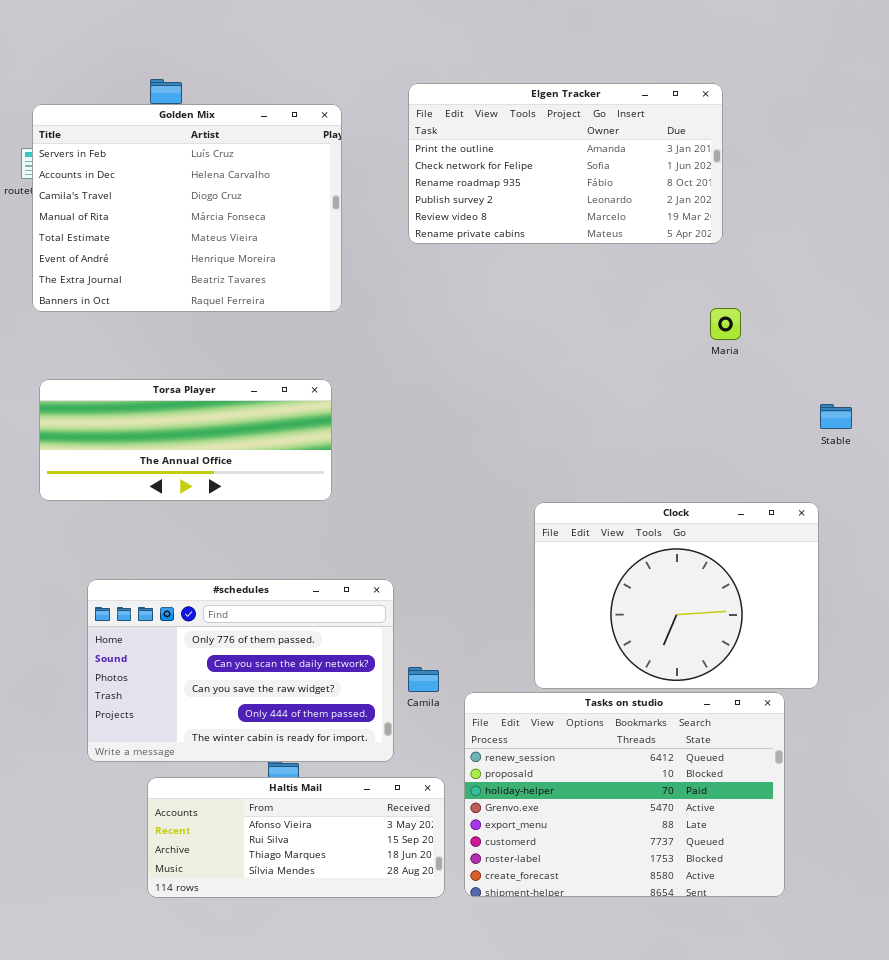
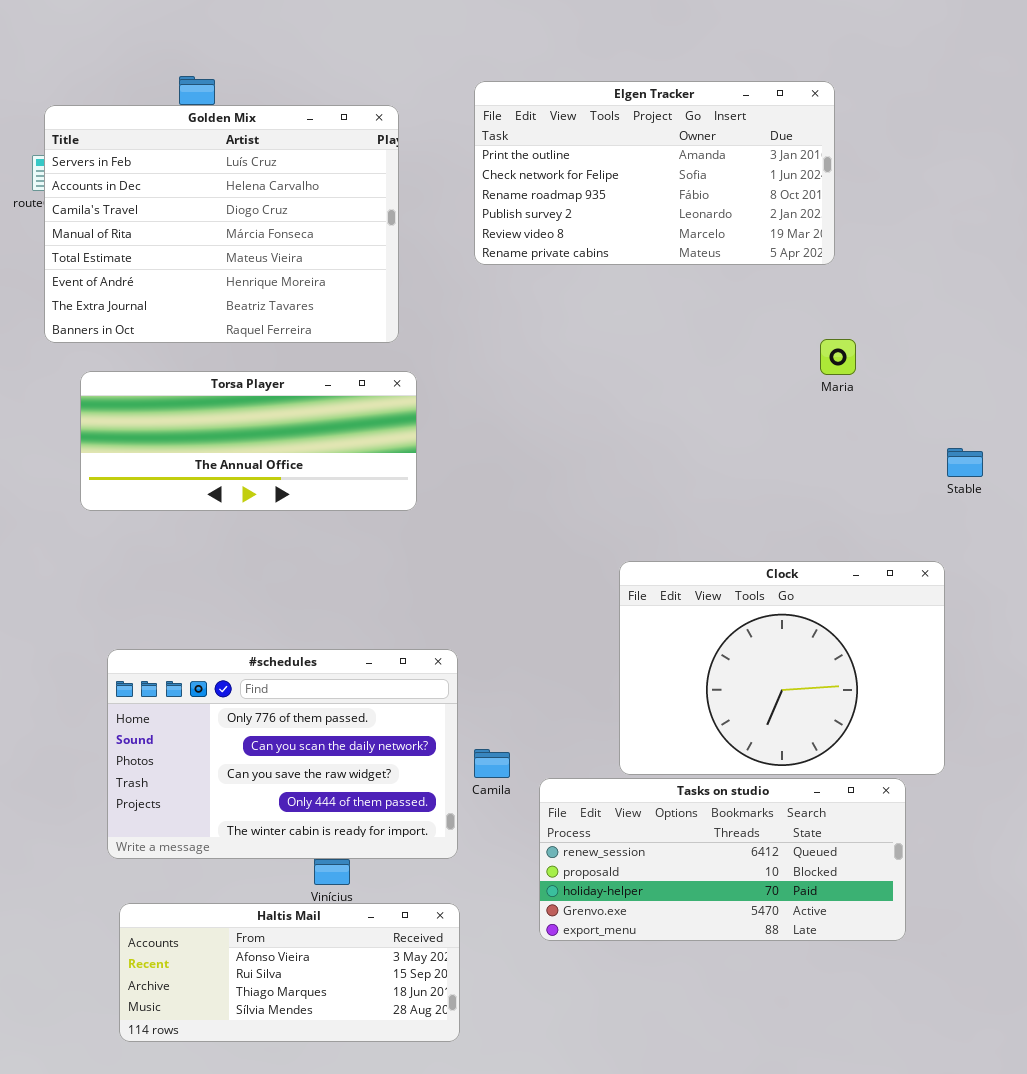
Torsa Player: [39,379,332,501] -> [80,371,417,511], moved
Tasks on studio: [464,692,785,897] -> [539,778,906,941], resized
Haltis Mail: [147,777,445,898] -> [119,903,460,1042], moved

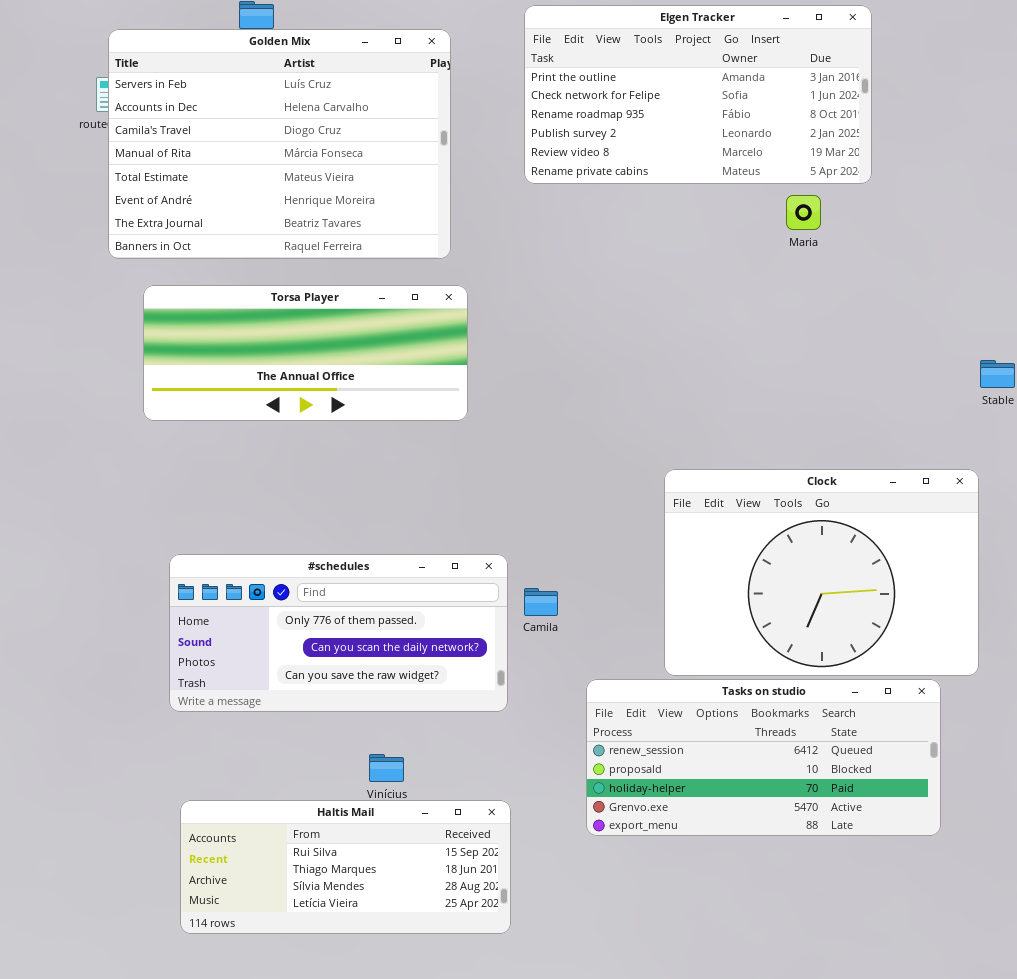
Maria: [820,339,856,375] -> [786,195,821,230], moved
#schedules: [107,649,458,859] -> [169,554,508,712], resized
Camila: [474,749,510,778] -> [524,588,558,616], moved
Haltis Mail: [119,903,460,1042] -> [180,800,511,934], scrolled down 1 row

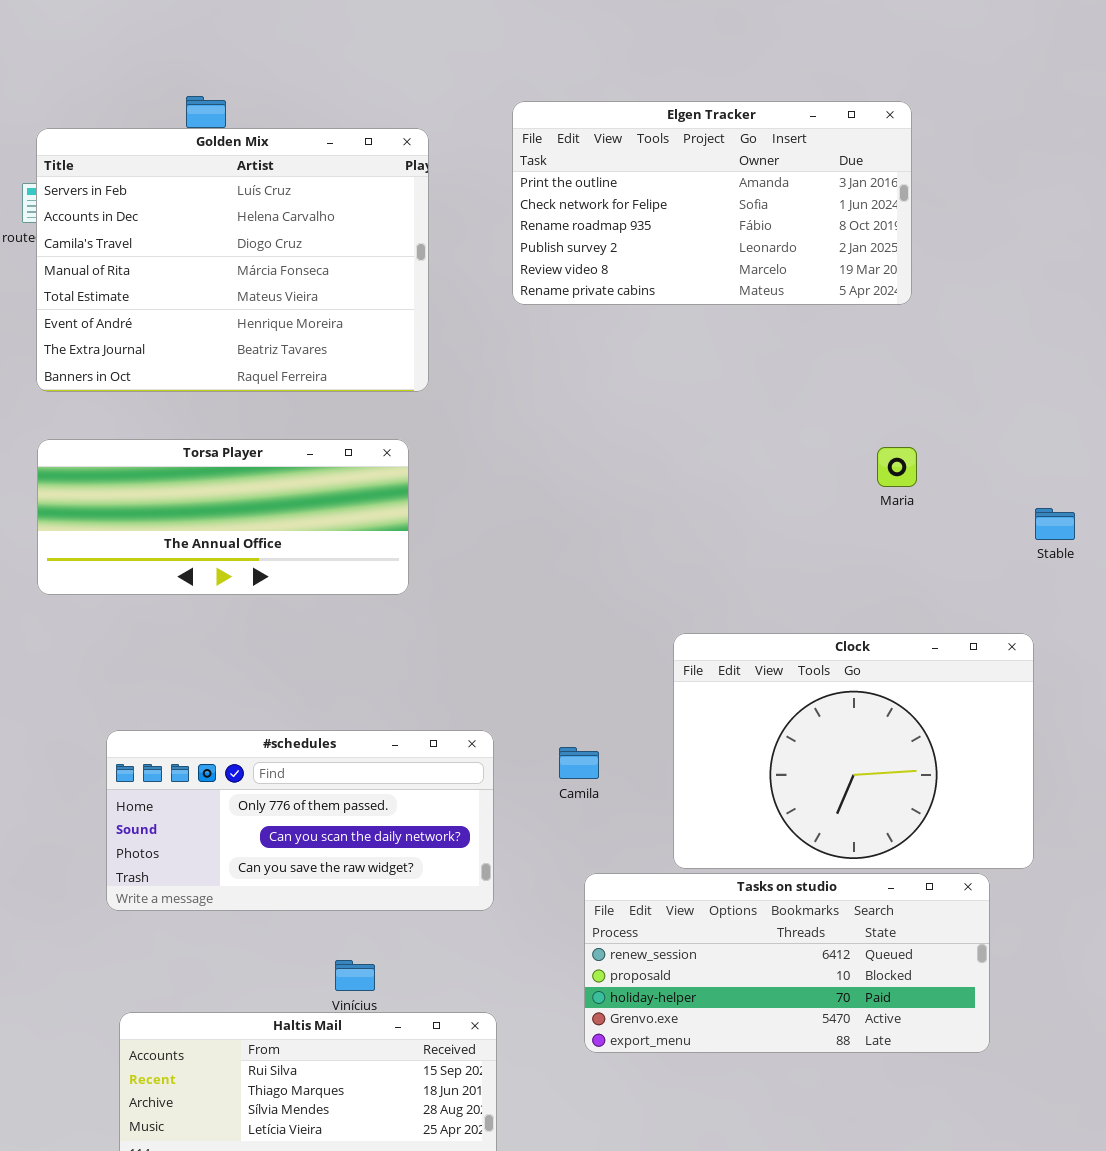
Maria: [786,195,821,230] -> [877,447,917,487], moved
Torsa Player: [143,285,468,421] -> [37,439,409,595], moved
Camila: [524,588,558,616] -> [559,747,599,779], moved

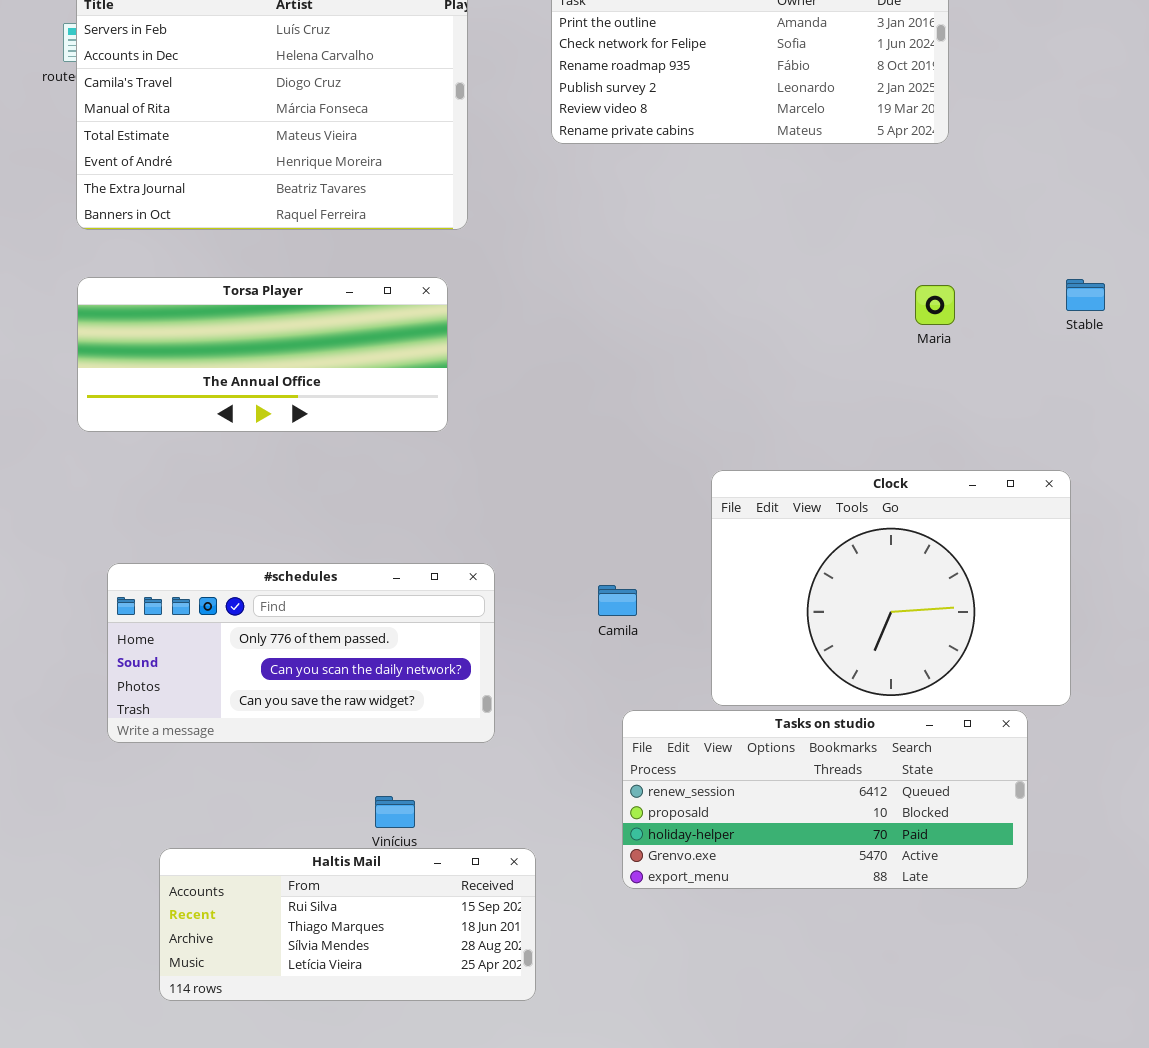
Stable: [1035,508,1075,540] -> [1066,279,1105,311], moved
#schedules: [106,730,494,911] -> [107,563,495,743], moved

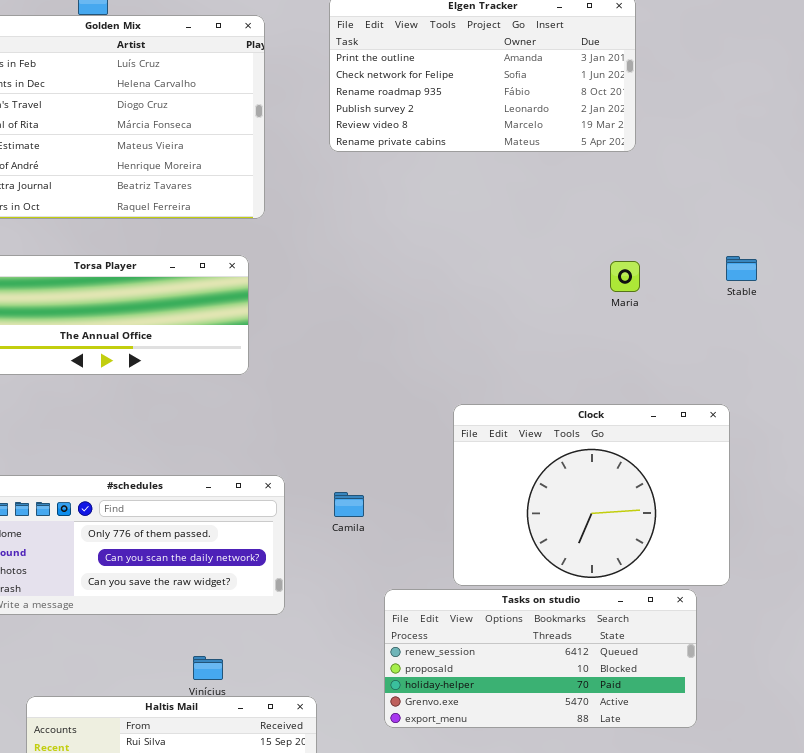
Camila: [598,585,637,616] -> [334,492,364,517], moved

